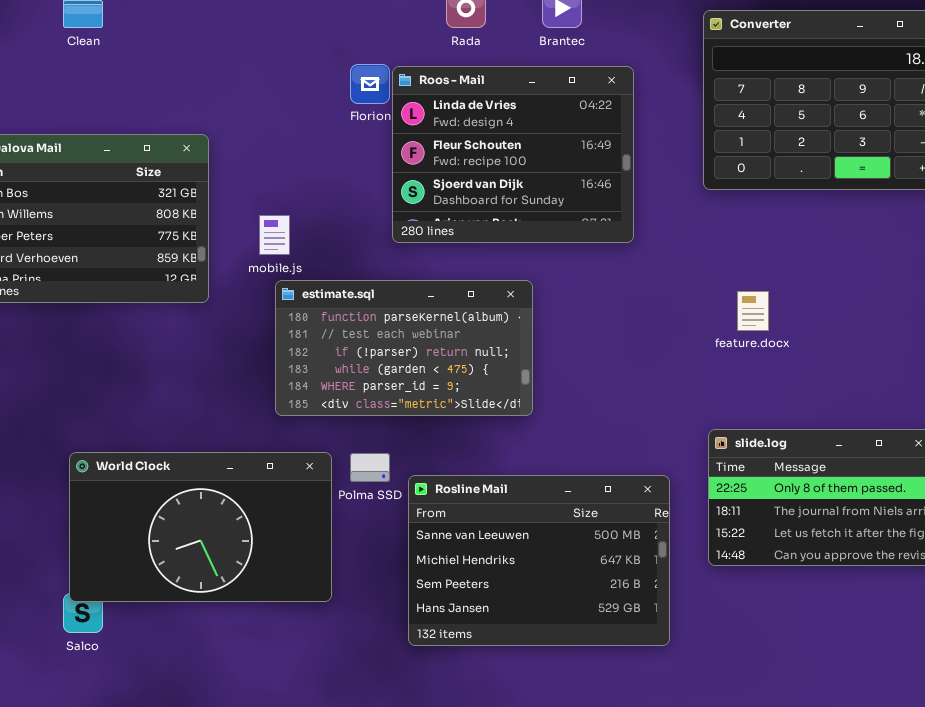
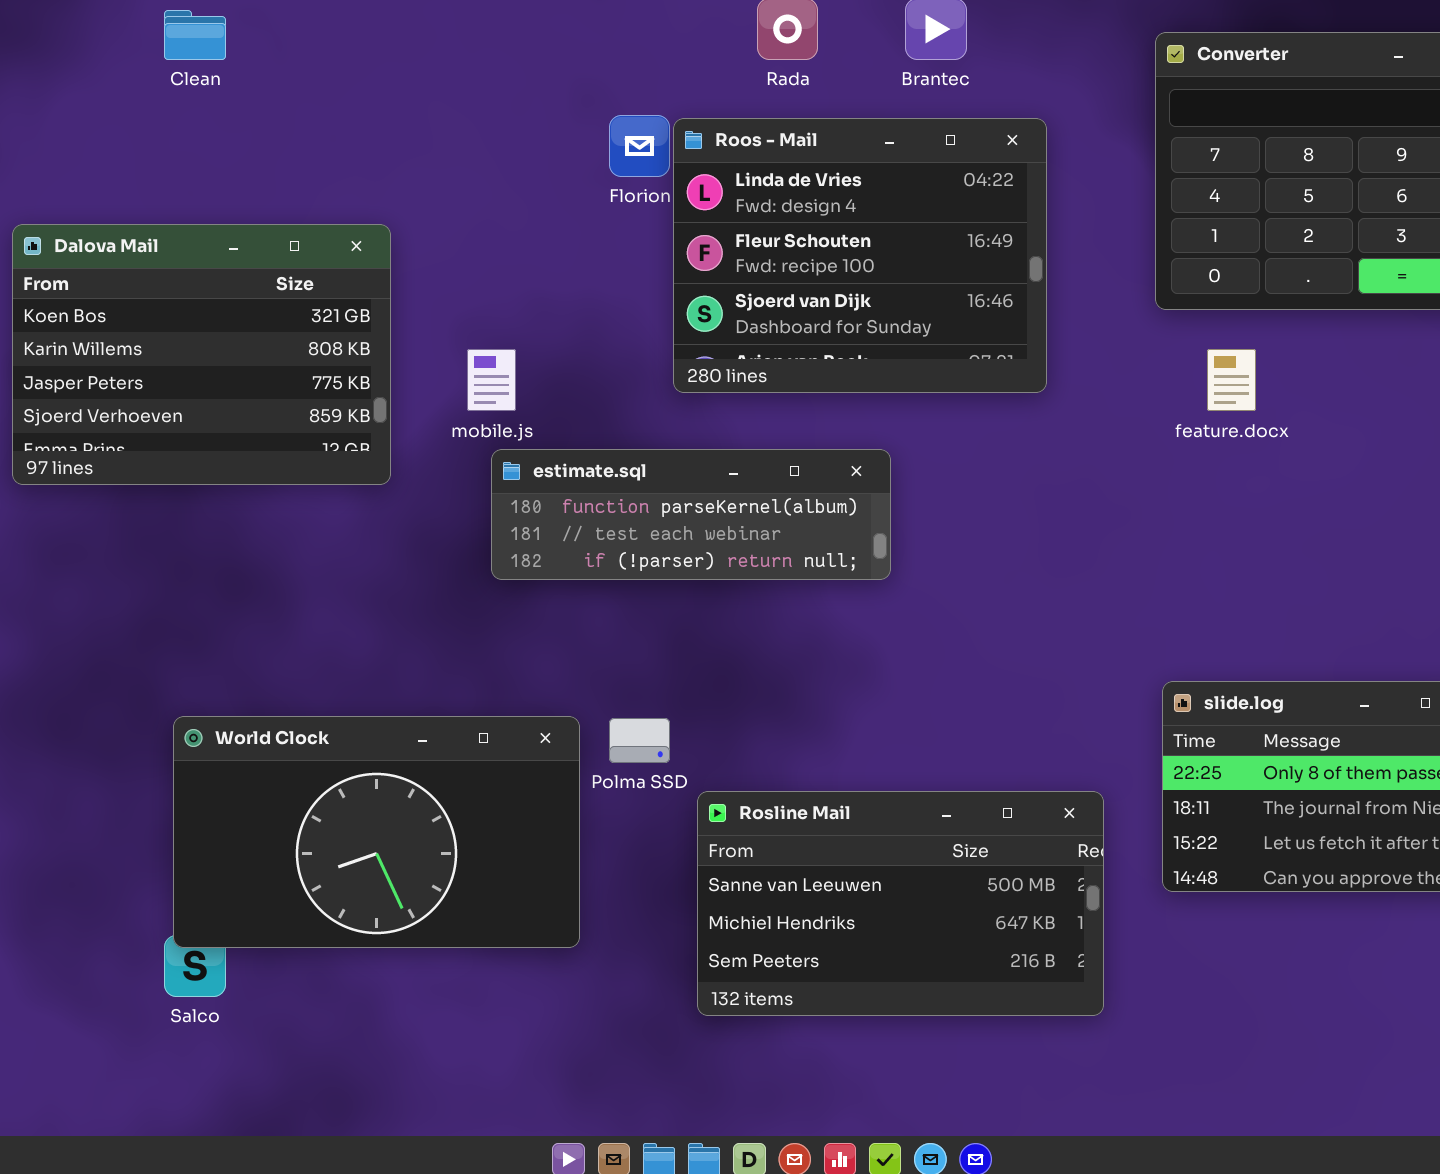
estimate.sql: [275,280,533,416] -> [491,449,891,580], resized
feature.docx: [737,291,769,331] -> [1207,349,1256,411], moved
Rosline Mail: [408,475,670,646] -> [697,791,1104,1016], resized

